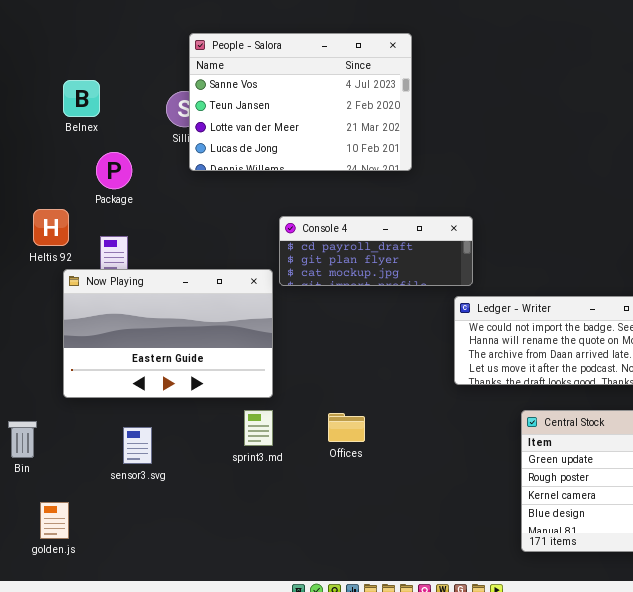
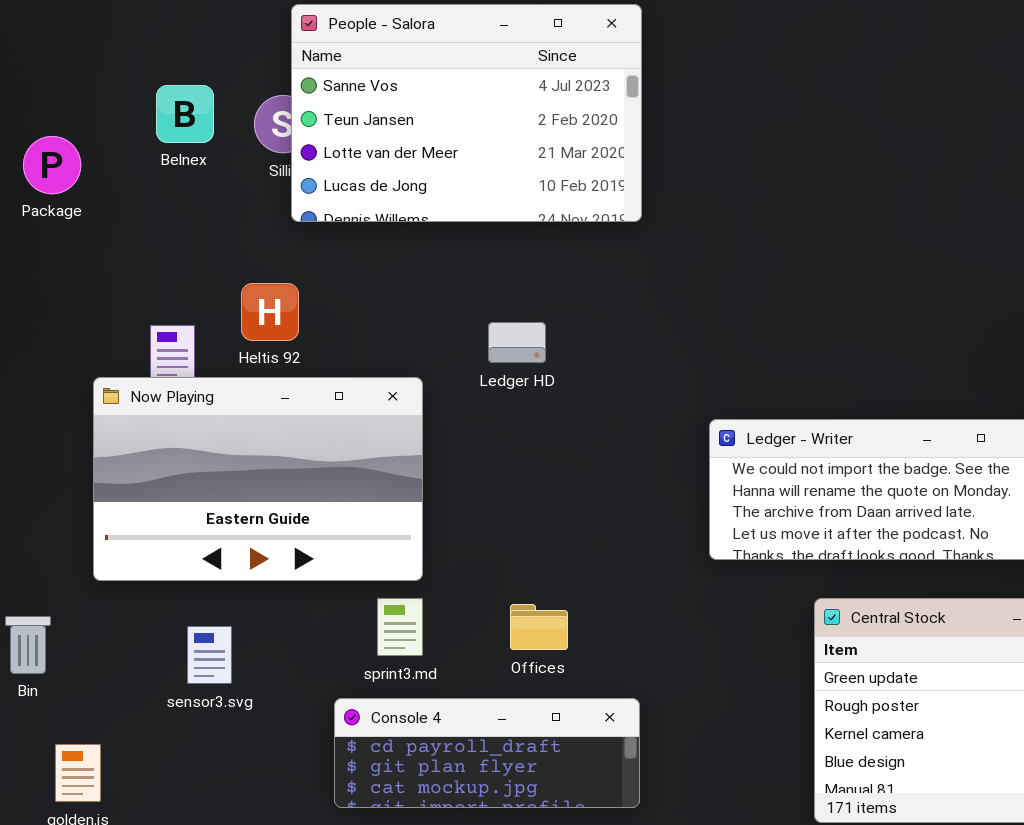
Belnex: [63,80,100,117] -> [156,85,214,143], moved
Package: [96,152,132,189] -> [23,136,81,194], moved
Heltis 92: [33,209,69,246] -> [241,283,299,341], moved
Console 4: [279,216,473,286] -> [334,698,640,808], moved

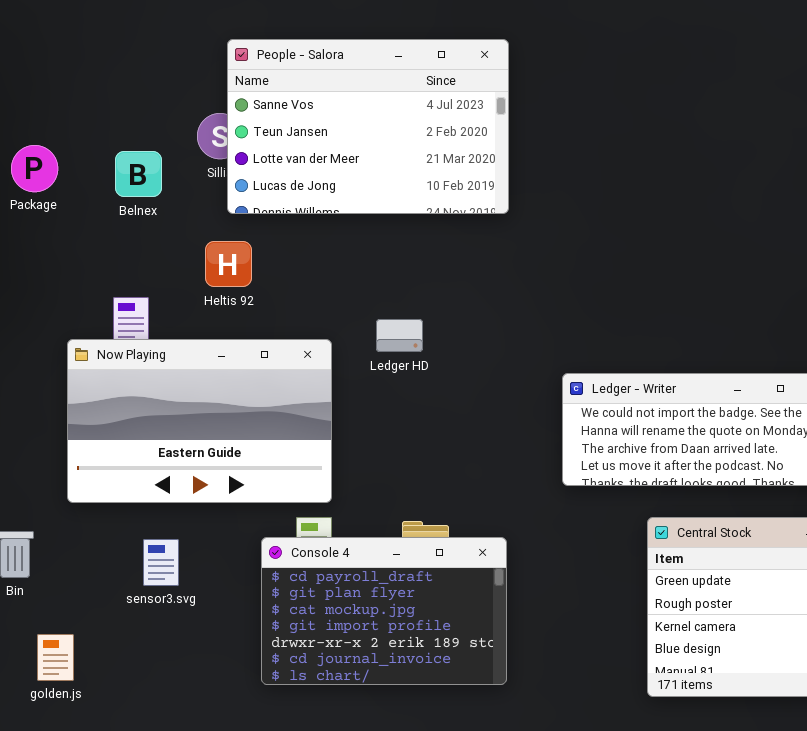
Belnex: [156,85,214,143] -> [115,151,162,197], moved
Heltis 92: [241,283,299,341] -> [205,241,252,287], moved
Ledger HD: [488,322,546,363] -> [376,319,423,352], moved
Console 4: [334,698,640,808] -> [261,537,507,685], resized

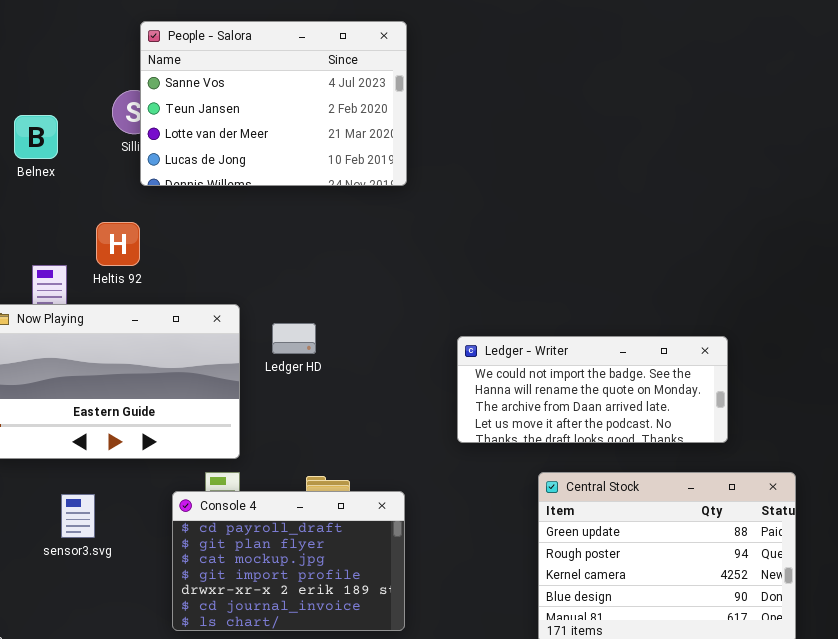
Belnex: [115,151,162,197] -> [14,115,58,159], moved
Heltis 92: [205,241,252,287] -> [96,222,140,266], moved
Ledger HD: [376,319,423,352] -> [272,323,316,354], moved

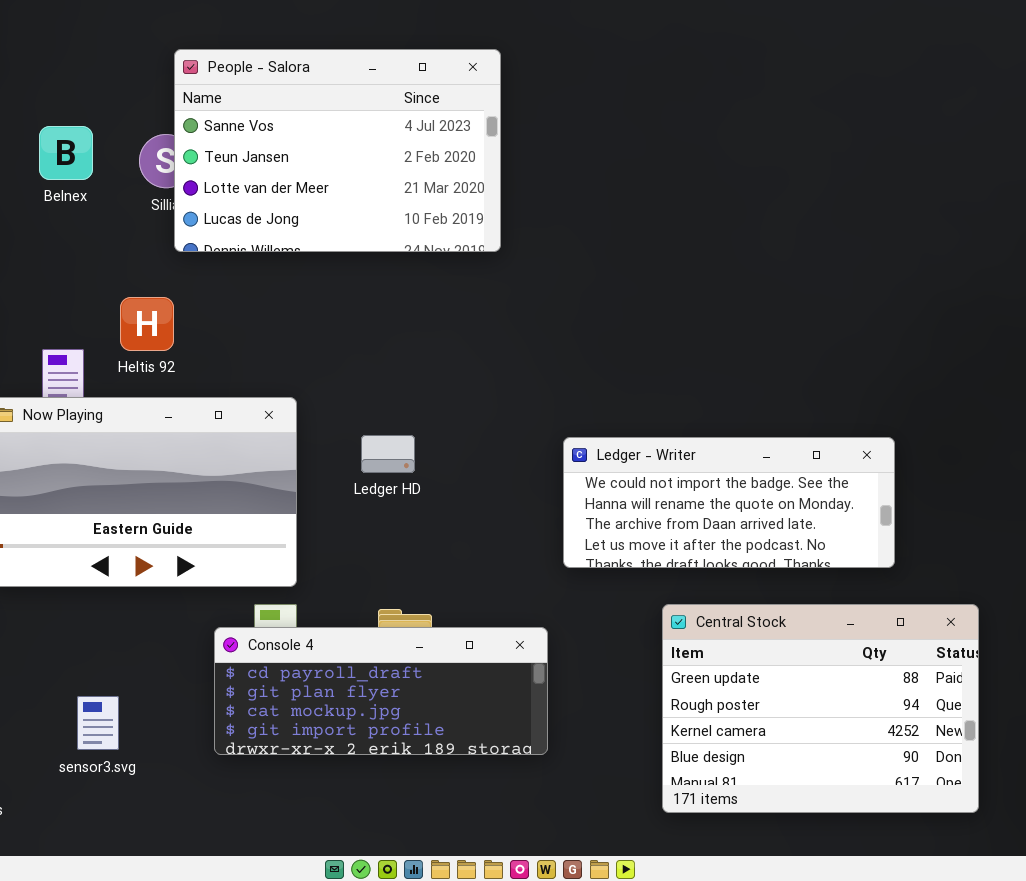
Belnex: [14,115,58,159] -> [39,126,93,180], moved
Ledger HD: [272,323,316,354] -> [361,435,415,473], moved
Console 4: [172,491,405,631] -> [214,627,548,755], resized
sensor3.svg: [61,494,95,538] -> [77,696,119,750], moved

